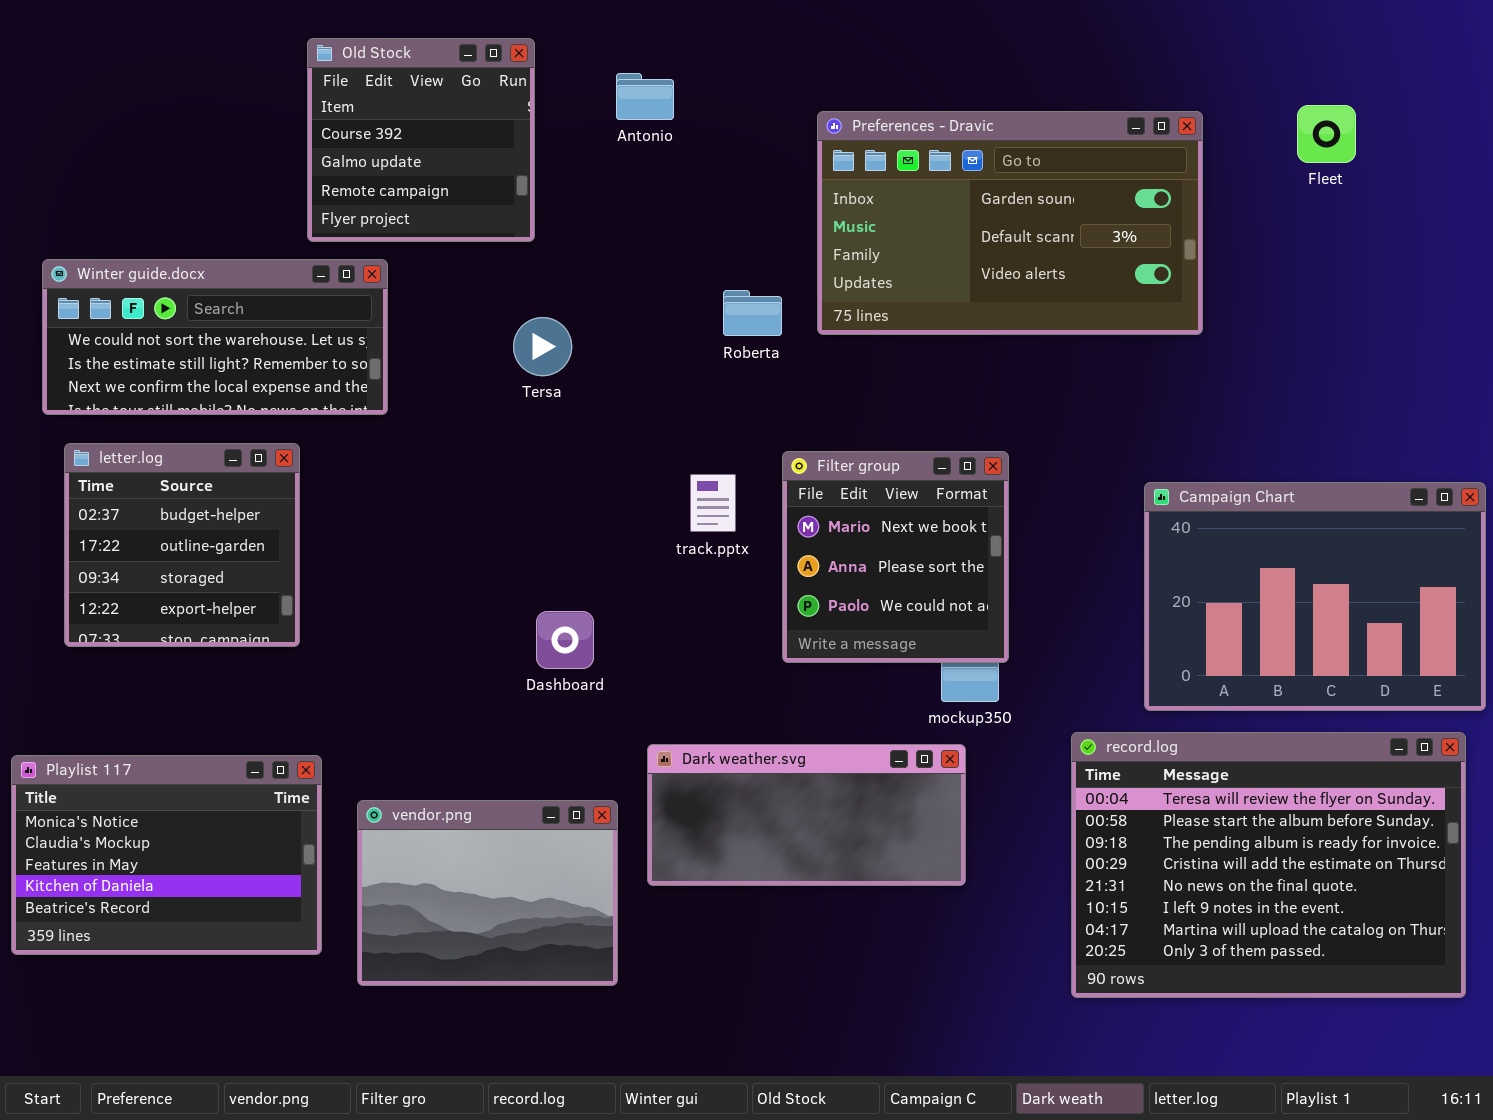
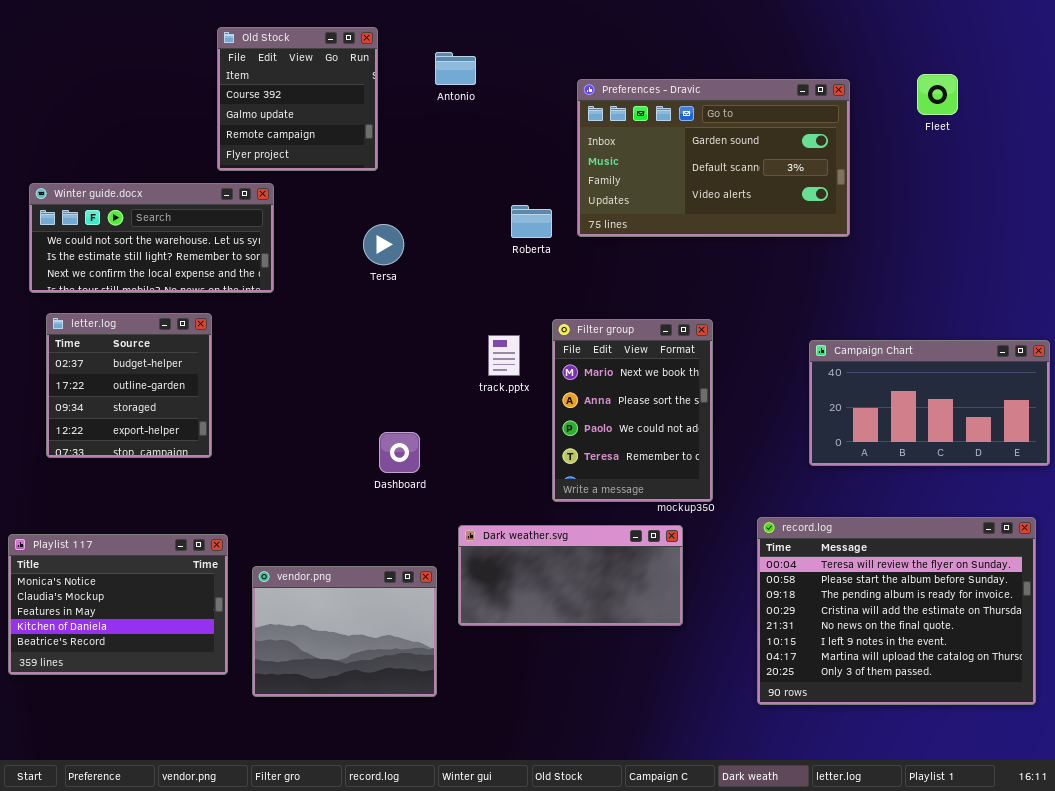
Filter group: [782,451,1009,663] -> [552,319,713,502], resized
Campaign Chart: [1144,482,1486,711] -> [809,340,1050,466], resized

